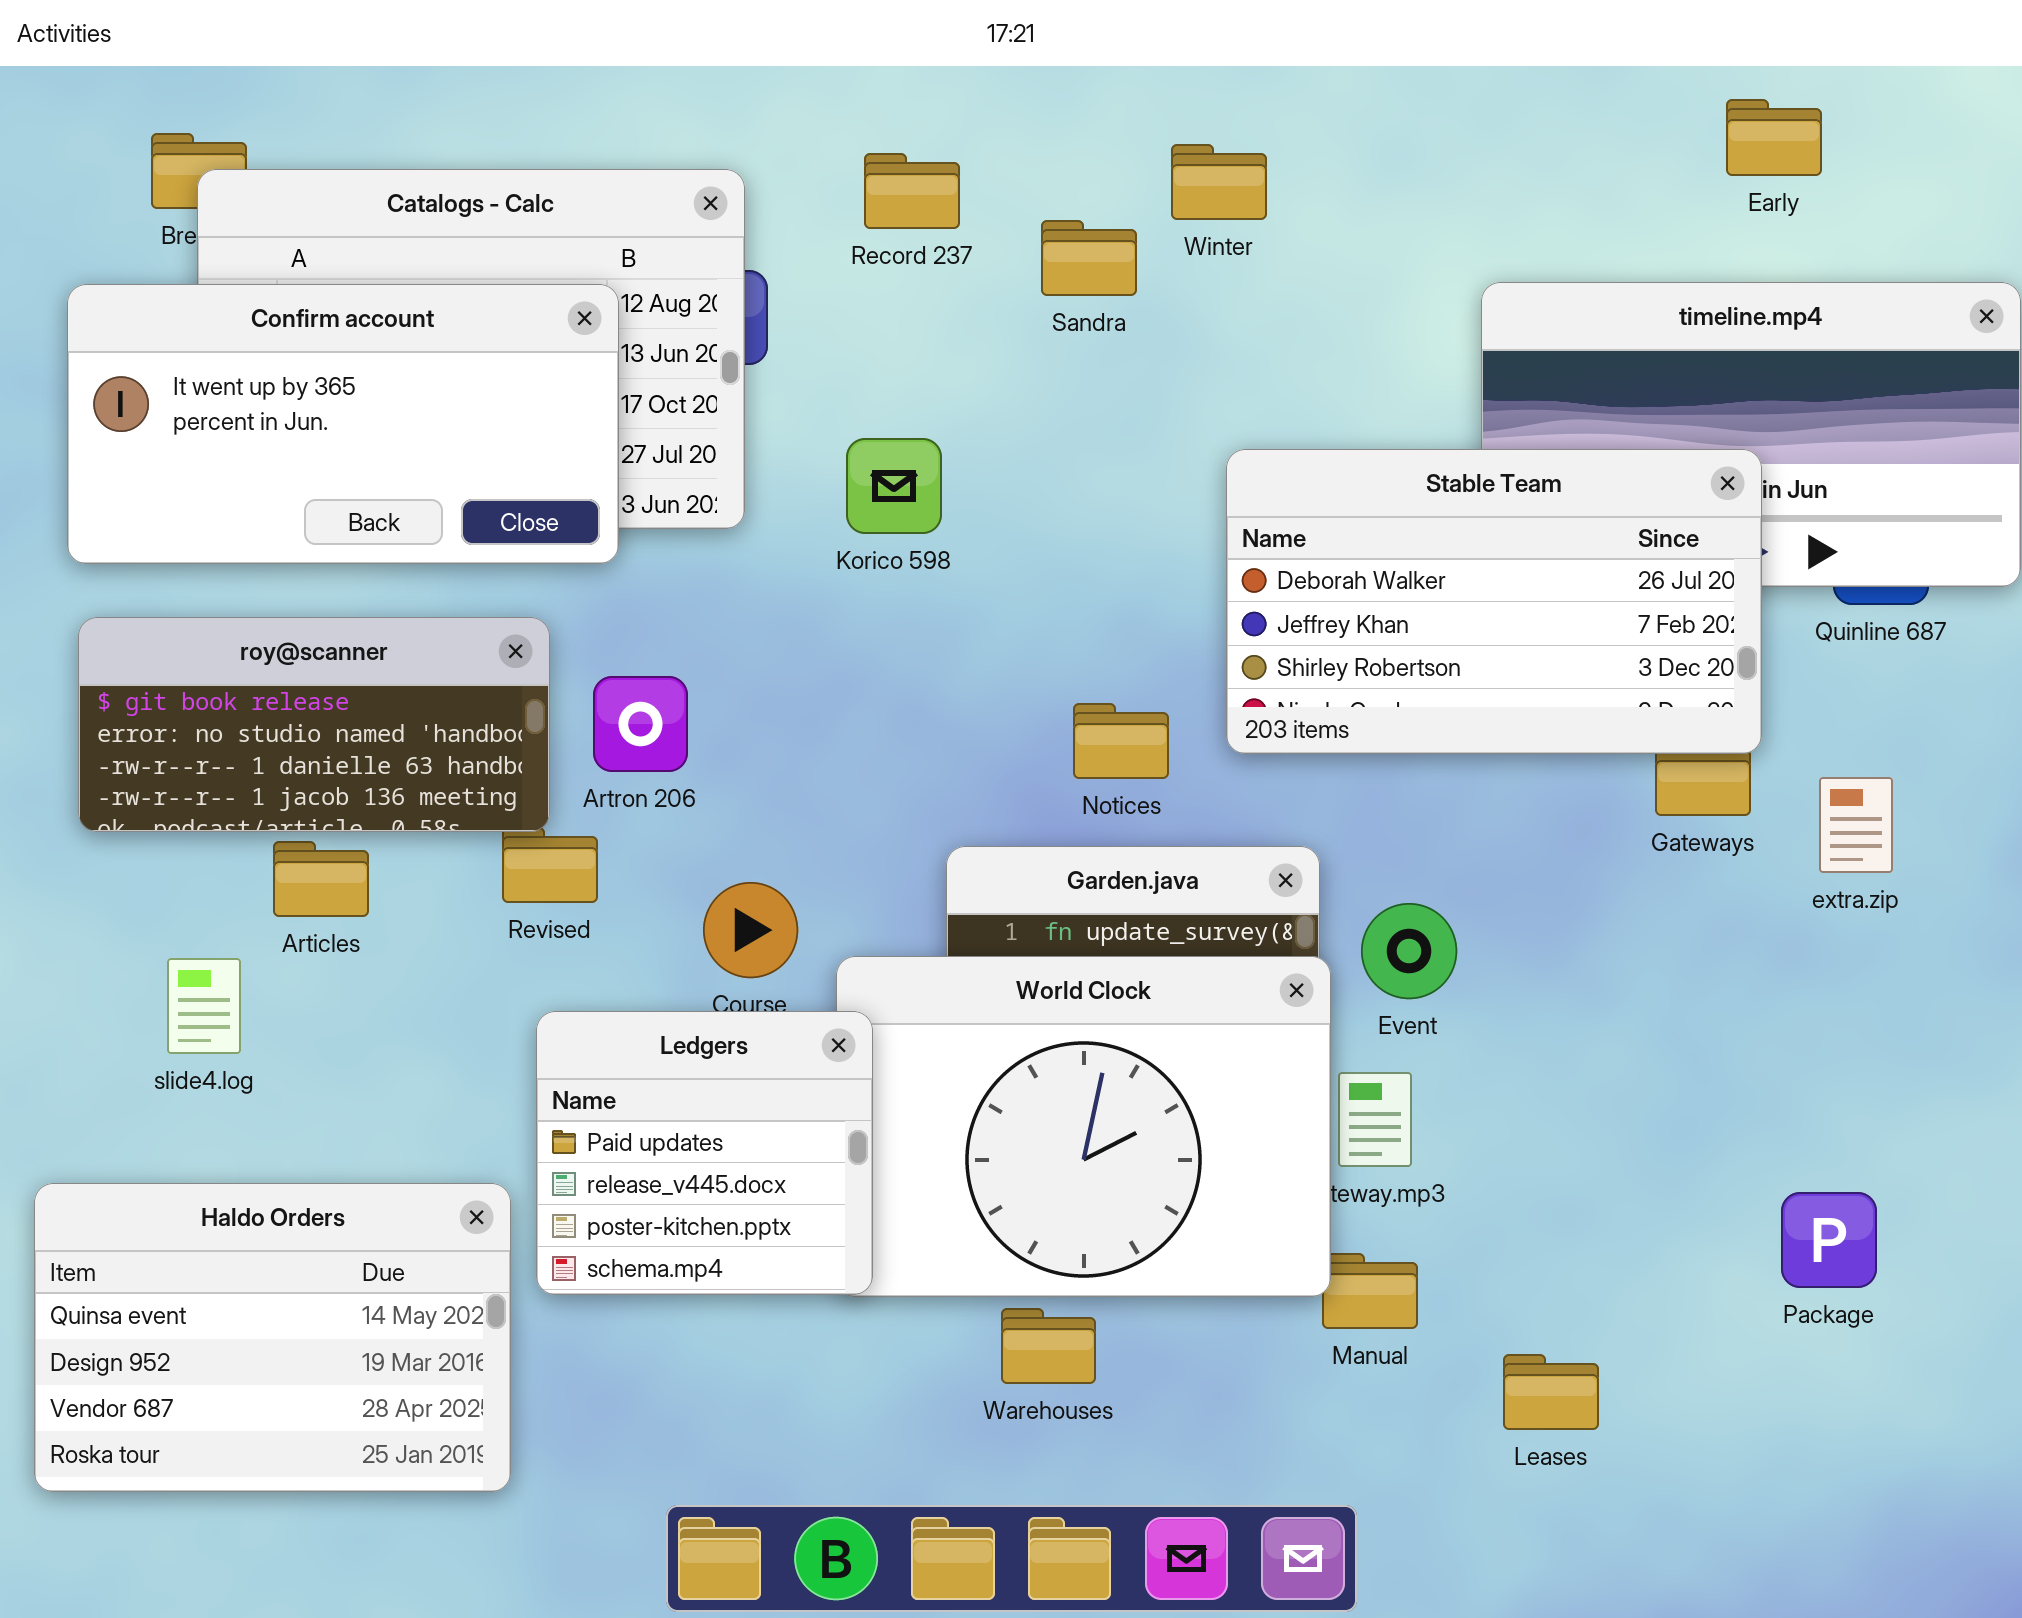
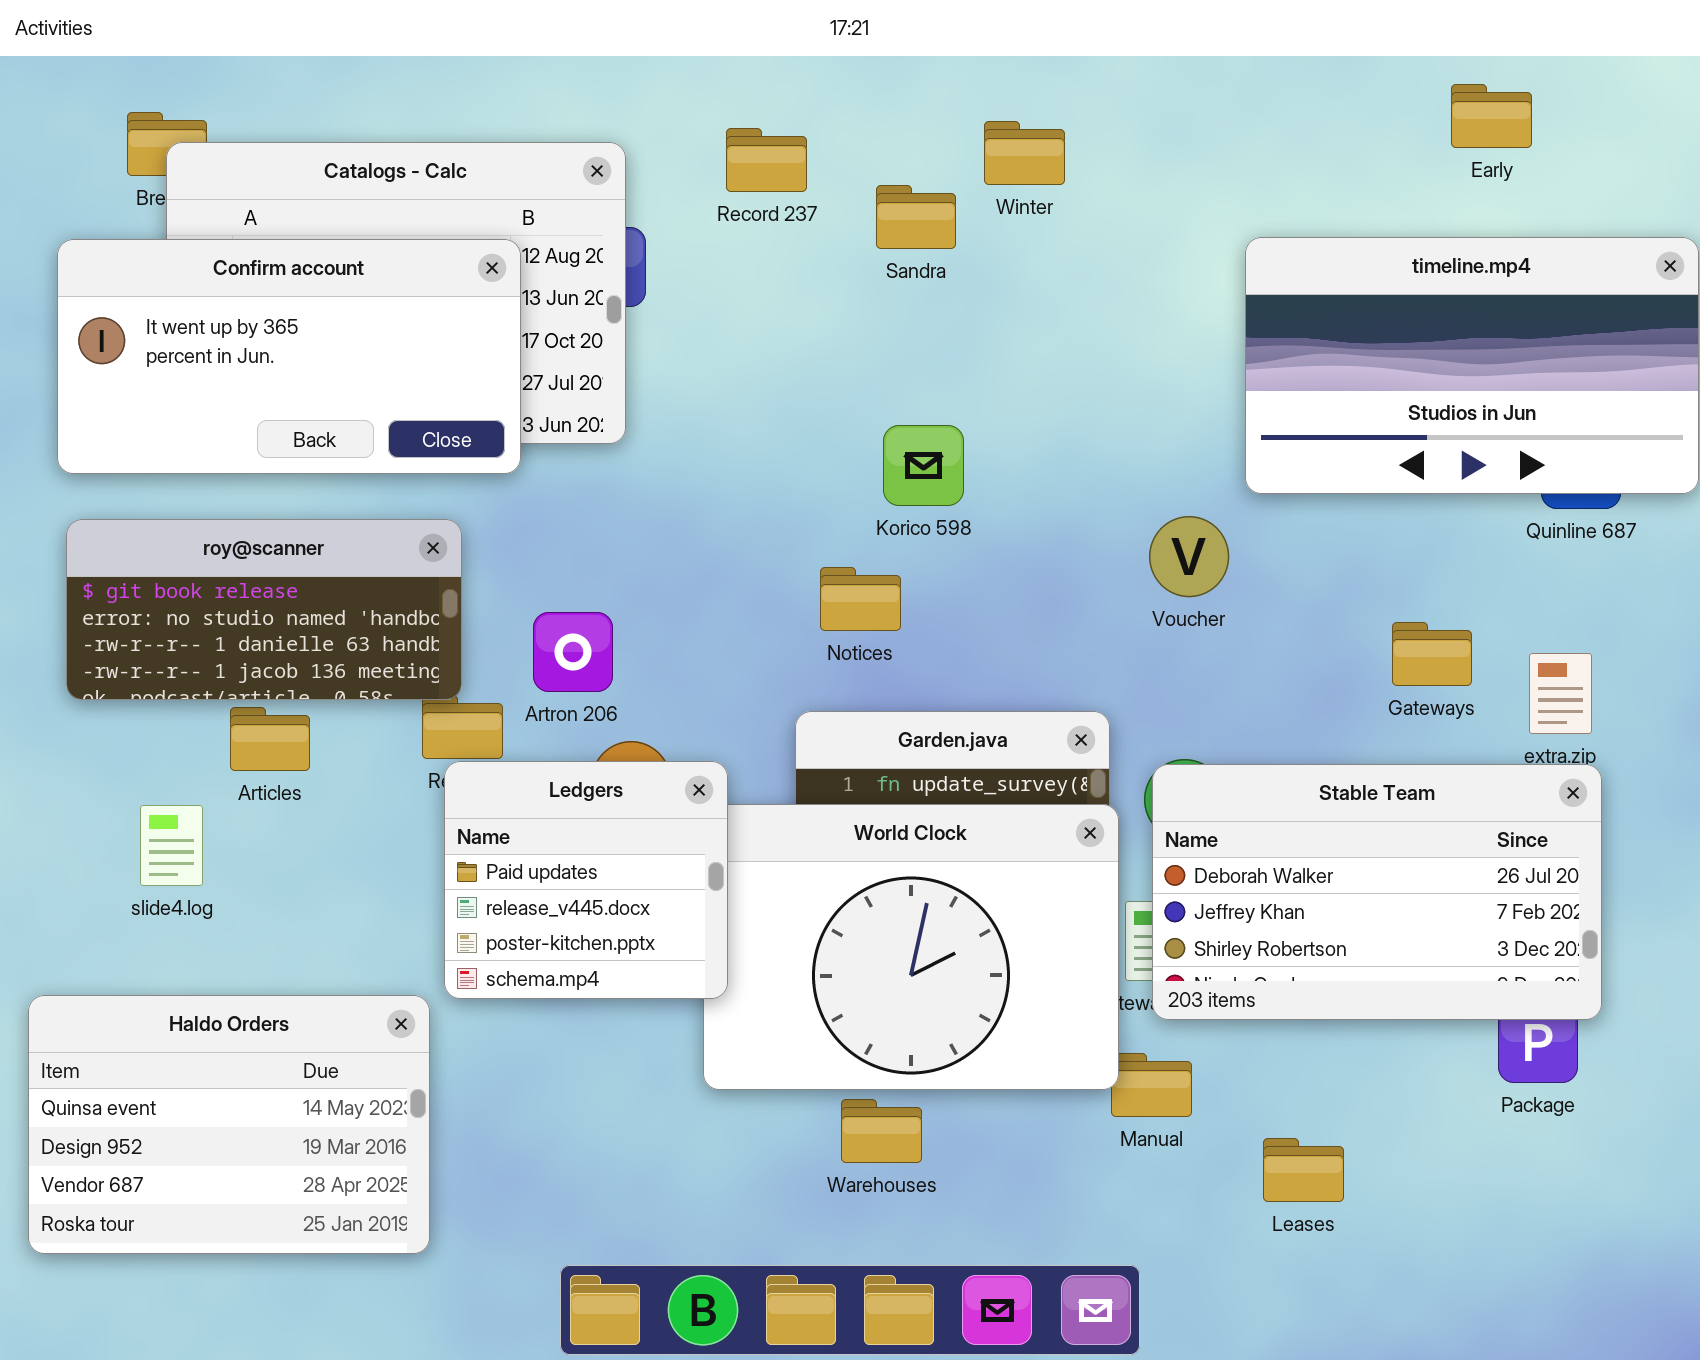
Korico 598: [846,438,942,534] -> [883,425,964,506], moved
Stable Team: [1226,449,1762,754] -> [1152,764,1602,1020], moved
Artron 206: [593,676,688,772] -> [533,612,613,692], moved
Notices: [1073,703,1169,779] -> [820,567,901,631], moved
Ledgers: [536,1011,873,1295] -> [444,761,728,999], moved

